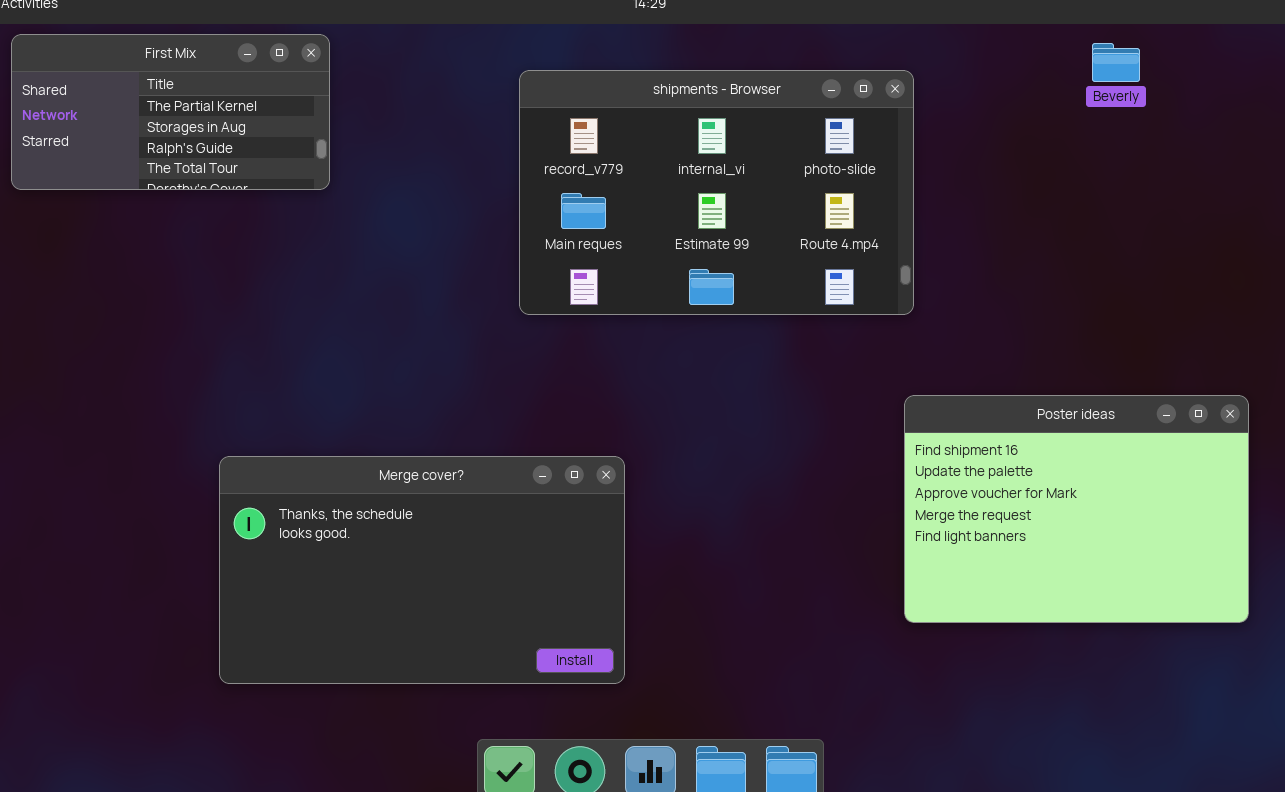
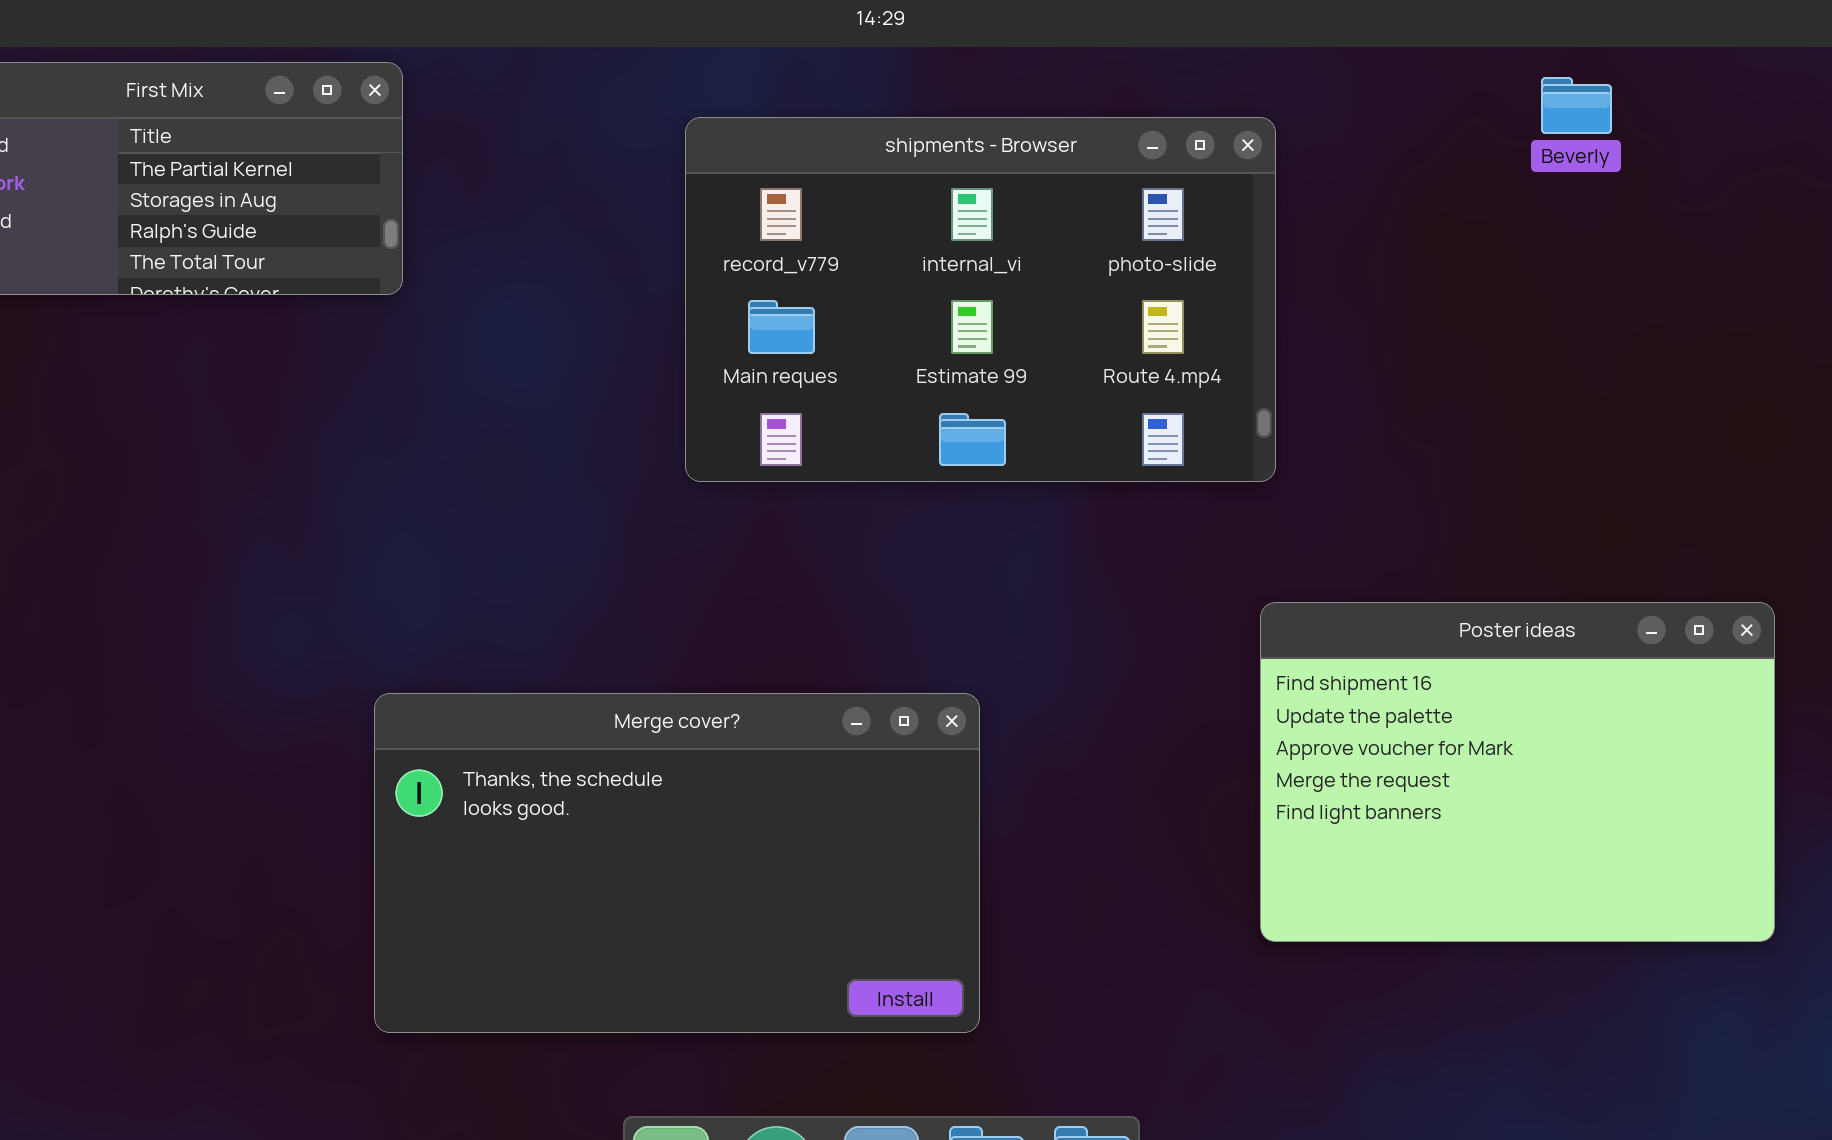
Merge cover?: [219,456,625,684] -> [374,693,980,1033], moved

